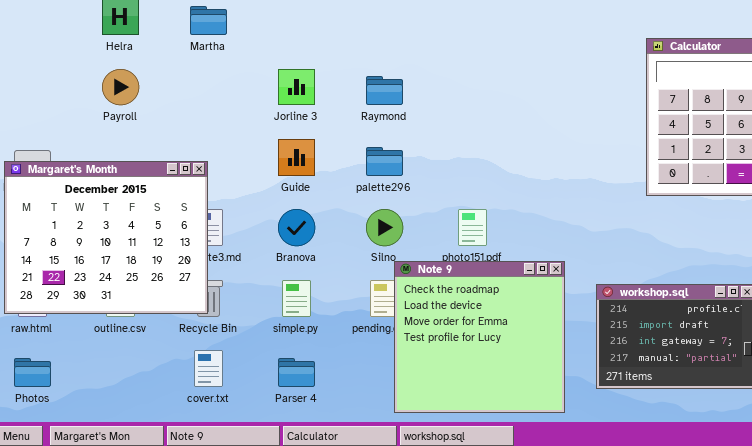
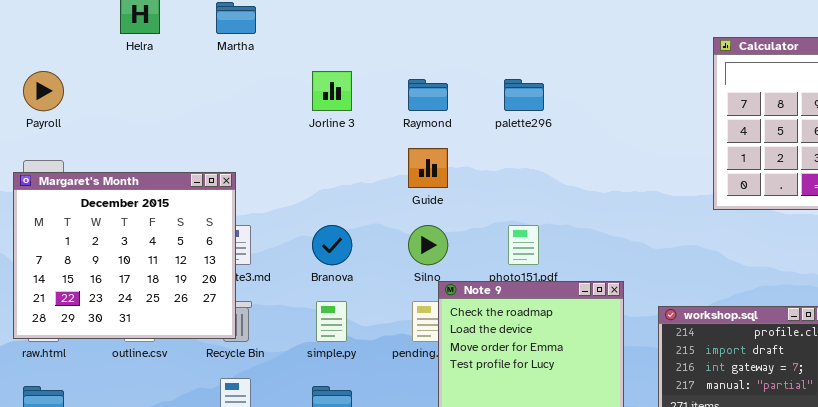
Payroll: [102,69,139,105] -> [23,71,64,111], moved
Guide: [278,139,315,176] -> [408,148,448,188], moved
palette296: [366,147,403,176] -> [504,79,544,111], moved

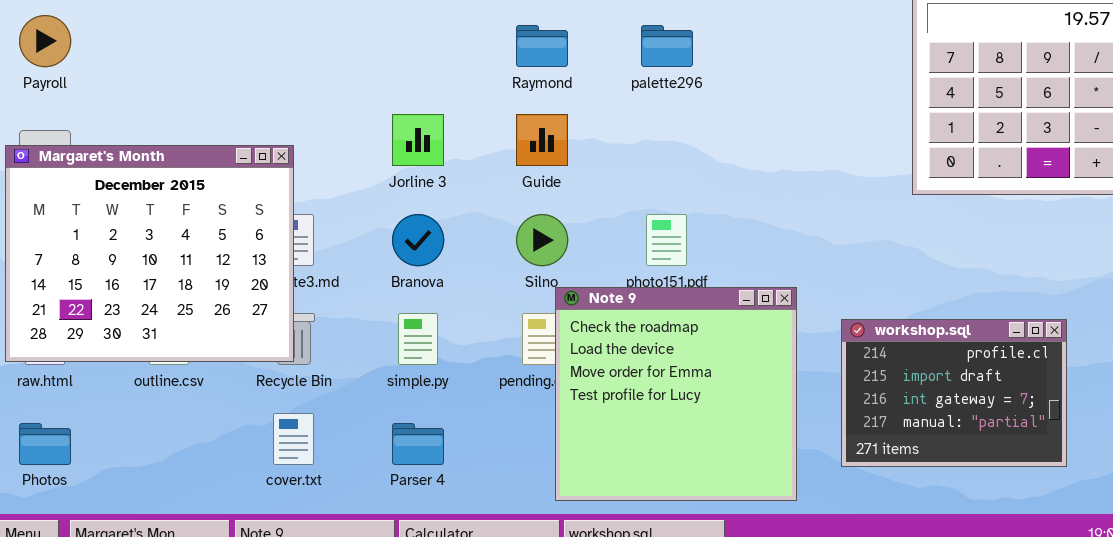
Jorline 3: [312,71,352,111] -> [392,114,444,166], moved

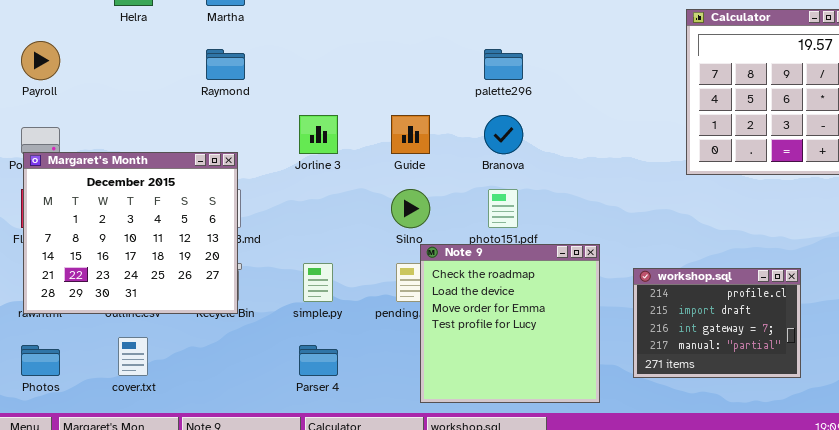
Raymond: [516,25,568,67] -> [206,49,245,80], moved
Margaret's Month: [5,145,294,362] -> [23,152,238,314], moved
Branova: [392,214,444,266] -> [484,115,523,154], moved
cover.txt: [273,413,314,465] -> [118,337,148,376], moved

